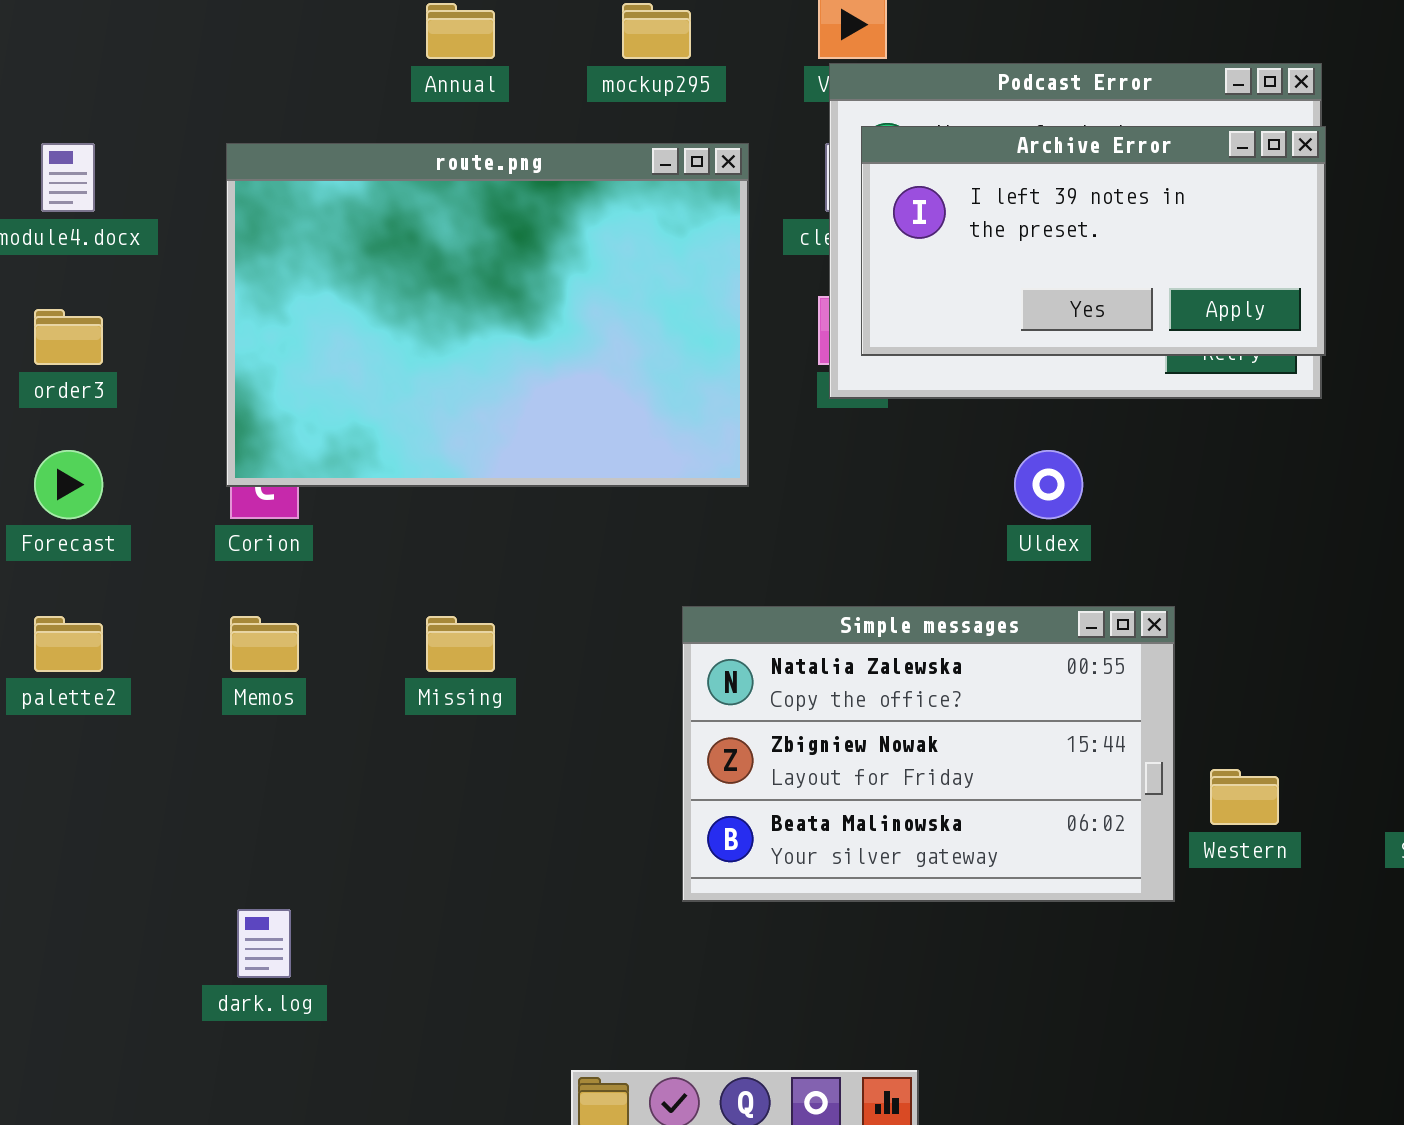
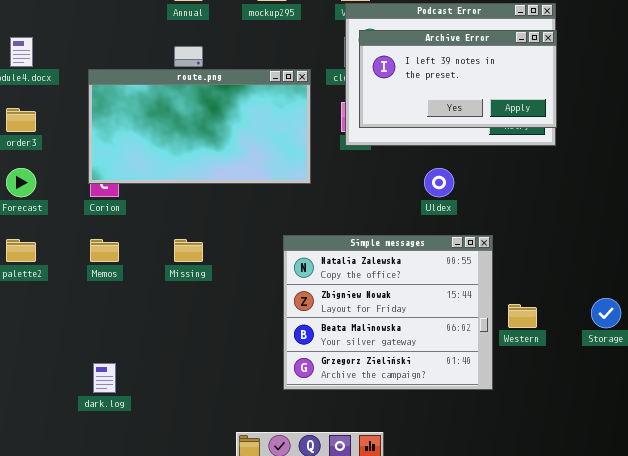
route.png: [226,143,749,487] -> [88,69,311,184], resized
Simple messages: [682,606,1175,902] -> [283,235,493,390], resized

